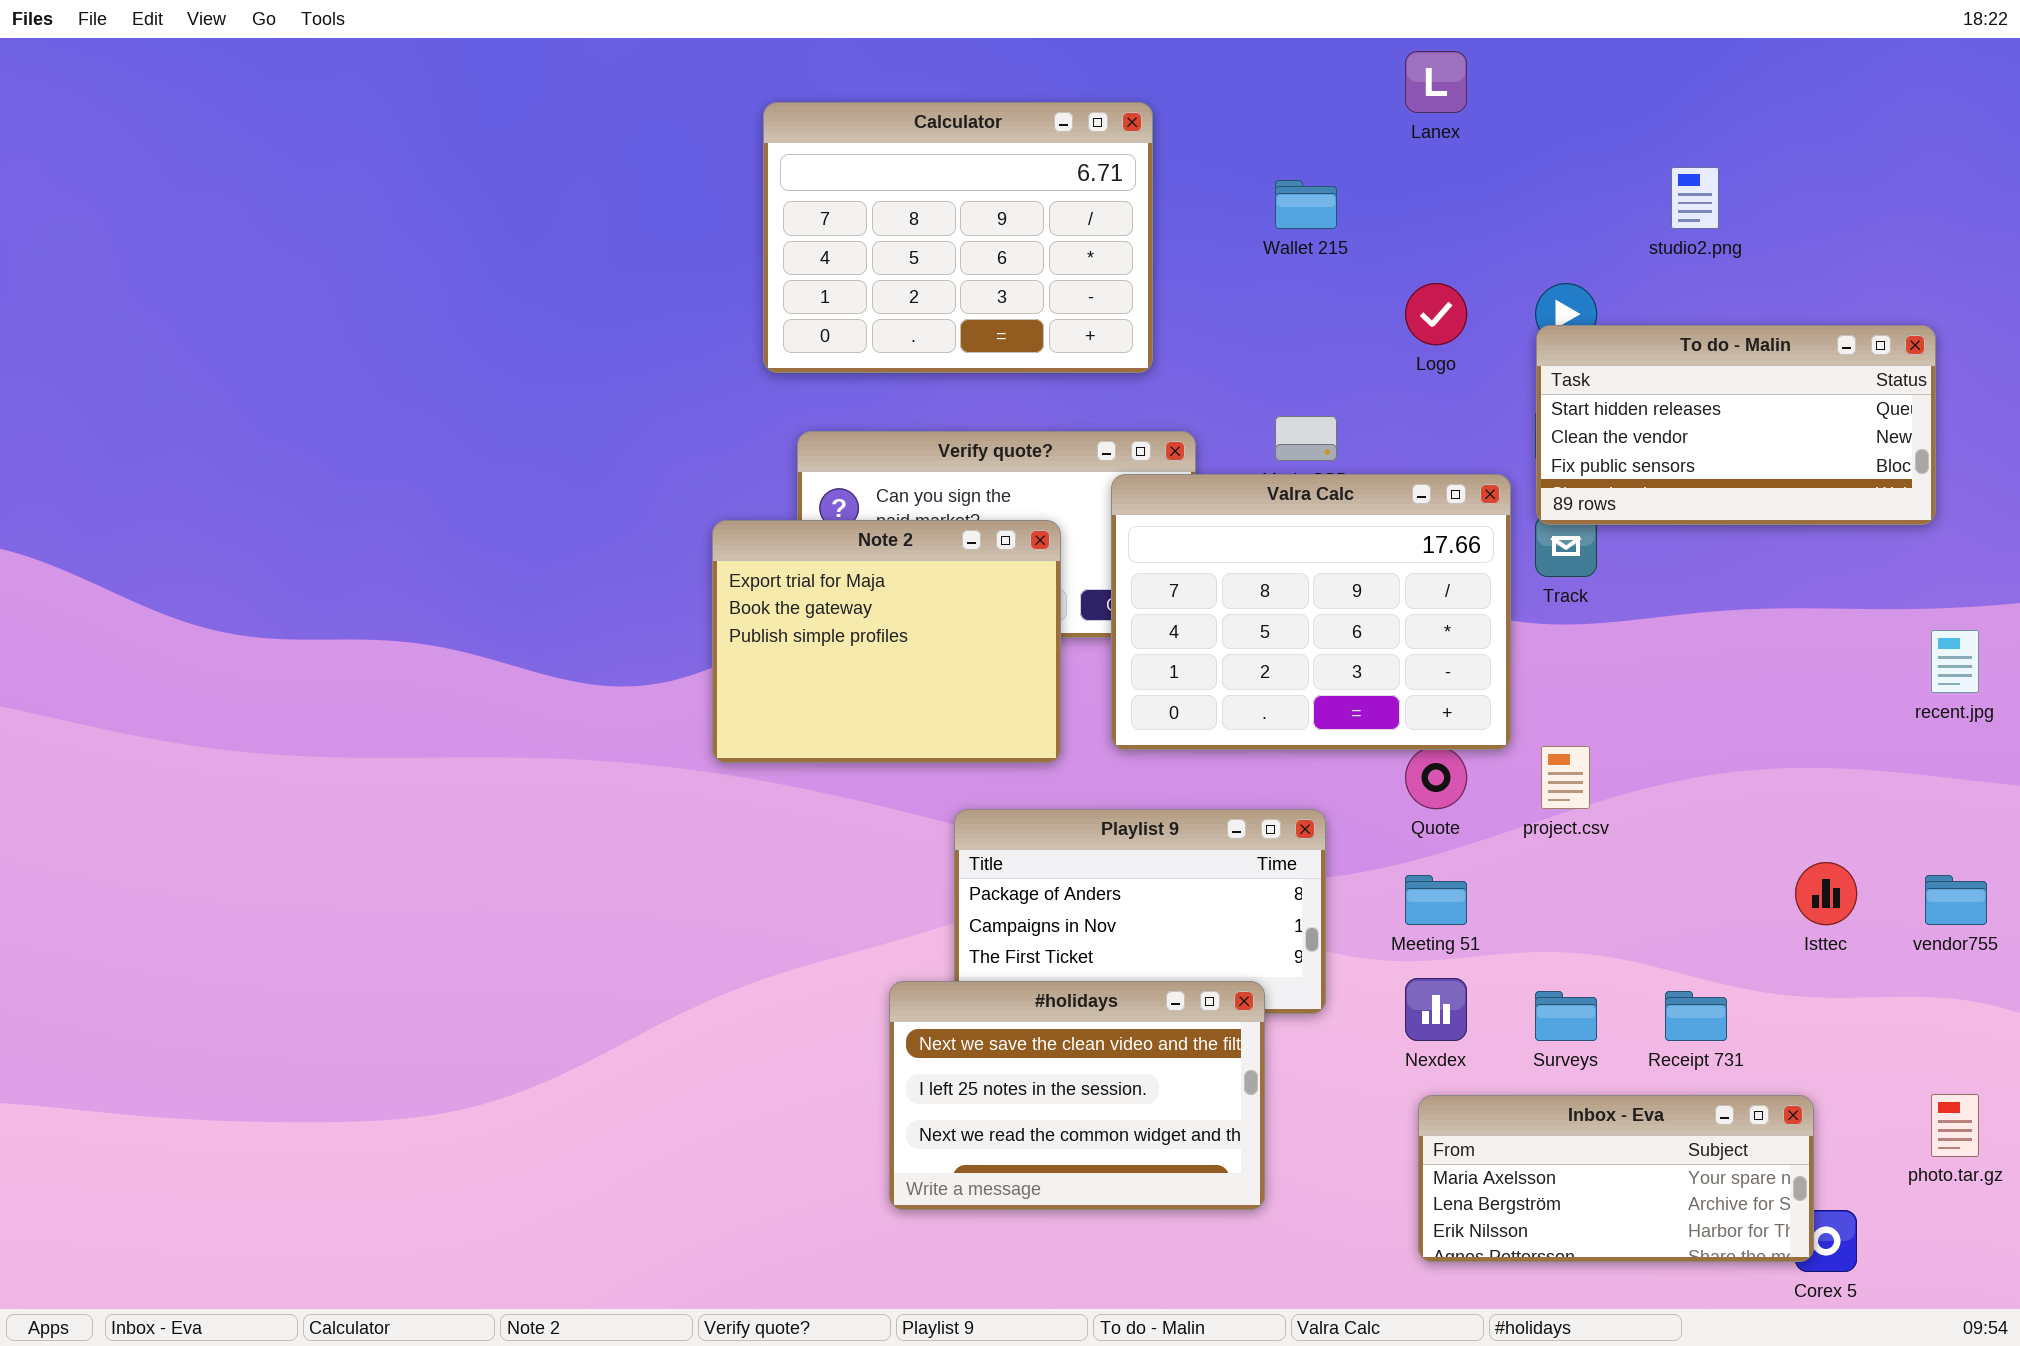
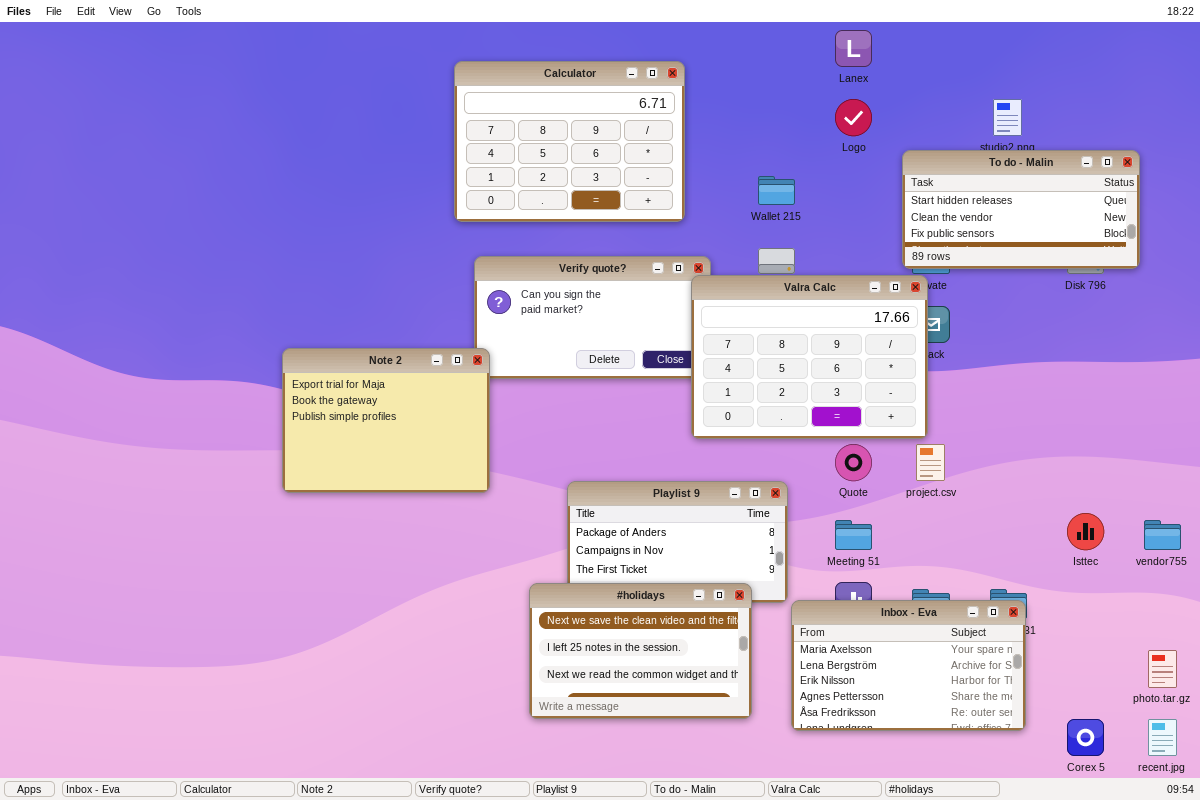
Wallet 215: [1275,180,1337,229] -> [758,176,795,205], moved
Logo: [1405,283,1467,345] -> [835,99,872,136], moved
To do - Malin: [1536,325,1936,525] -> [902,150,1140,269], moved
Valra Calc: [1111,474,1511,750] -> [691,275,928,439], moved
Note 2: [712,520,1061,763] -> [282,348,490,493], moved
recent.jpg: [1931,630,1979,693] -> [1148,719,1177,756], moved
Inbox - Eva: [1418,1095,1814,1262] -> [791,600,1026,731], moved, resized

